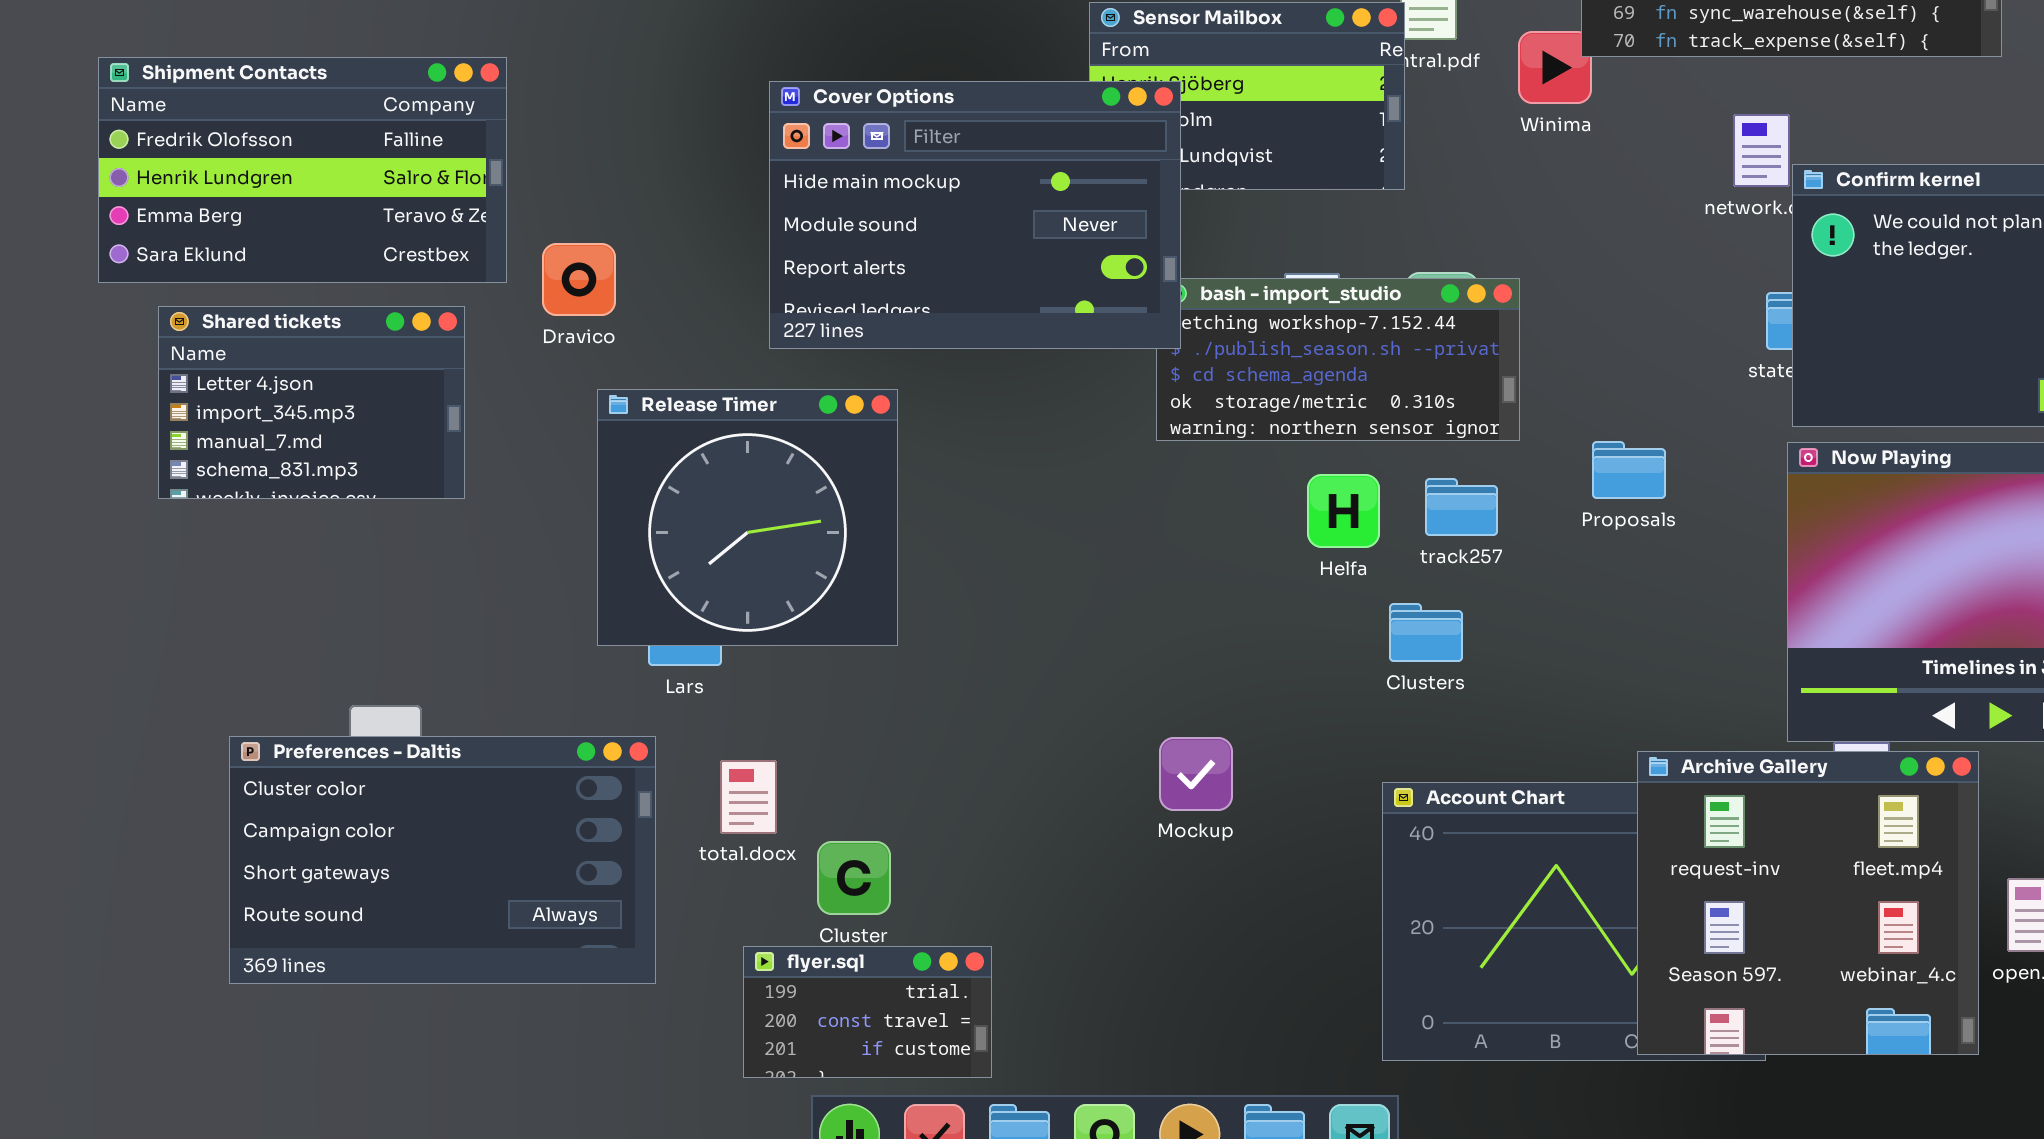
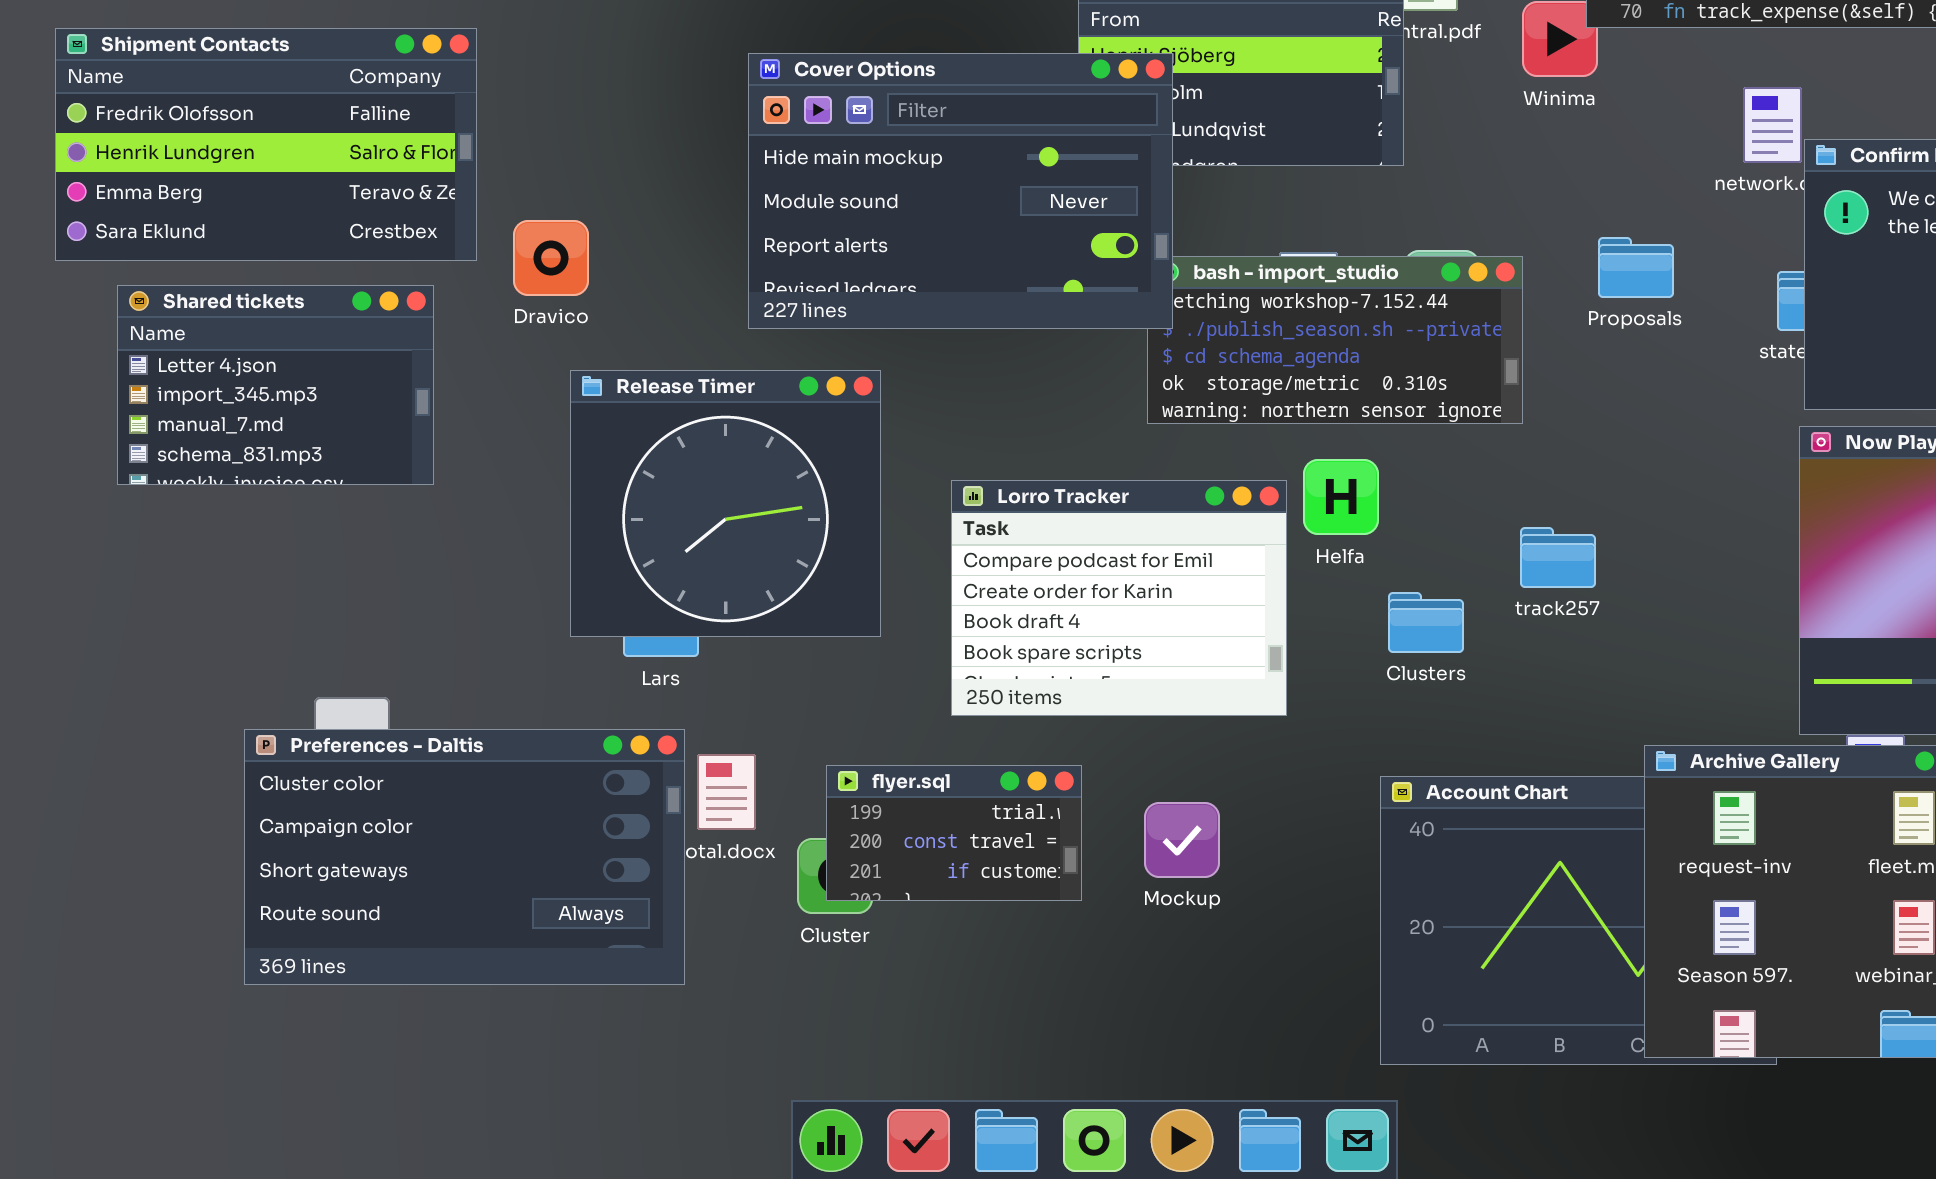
Proposals: [1592,441,1666,499] -> [1598,237,1674,298], moved
track257: [1425,478,1498,536] -> [1520,527,1596,588], moved
Lorro Tracker: none -> [951,480,1287,716], opened
Preferences - Daltis: [229,736,656,984] -> [244,729,685,985], moved
Mockup: [1159,737,1233,811] -> [1144,802,1220,878], moved
flyer.sql: [743,946,992,1078] -> [826,765,1082,901], moved

